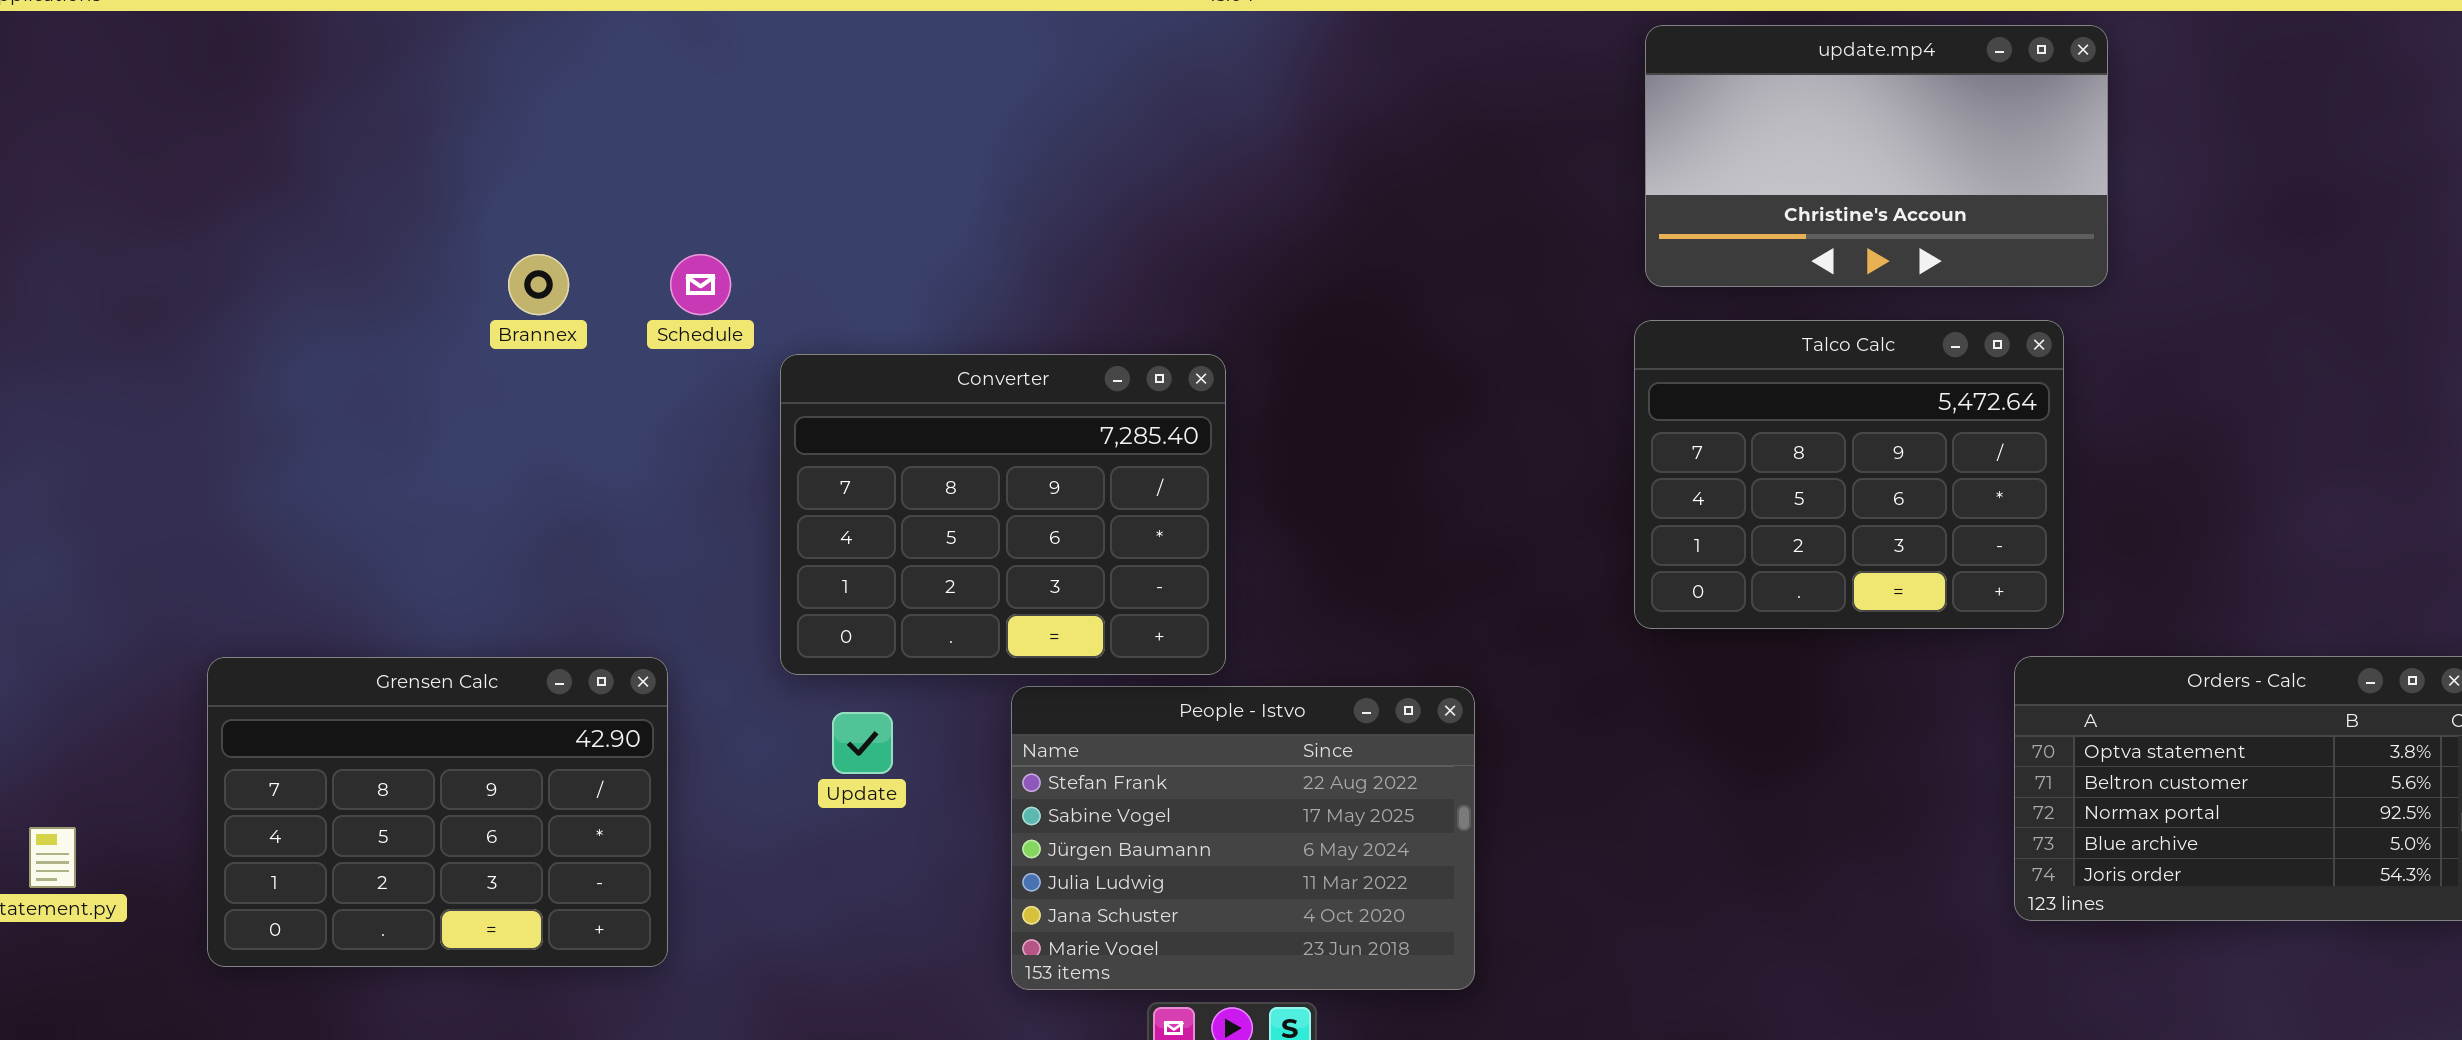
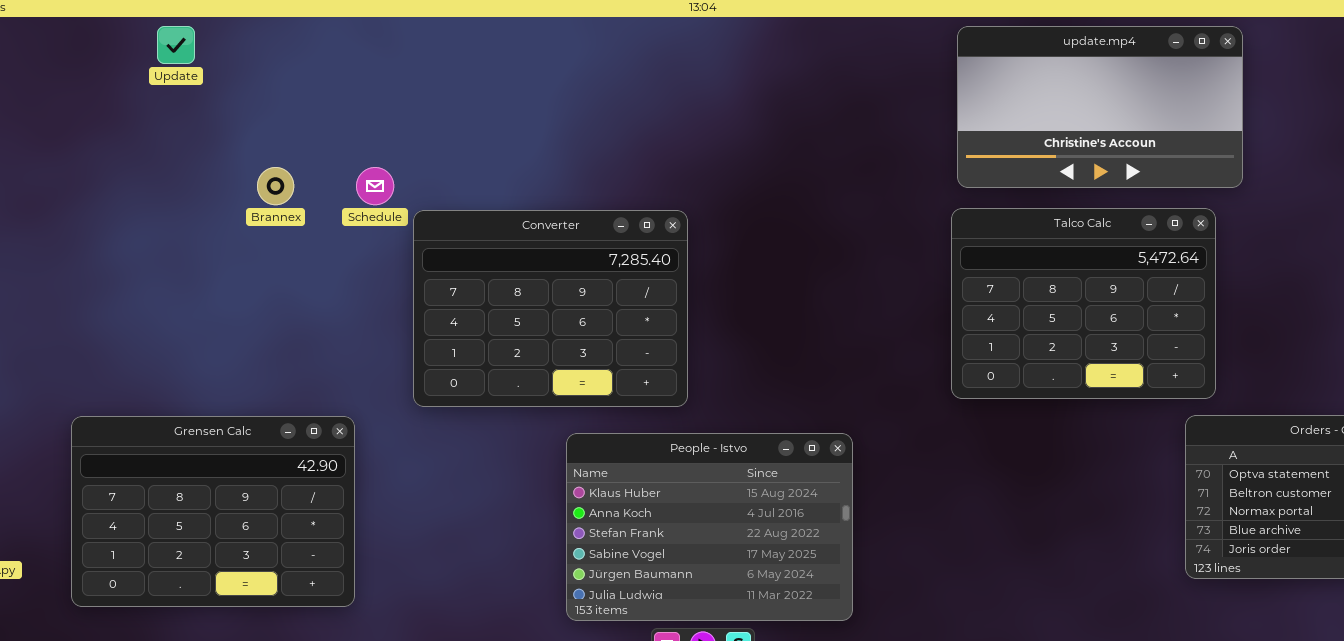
Converter: [780,354,1226,675] -> [413,210,688,407], moved
People - Istvo: [1011,686,1475,990] -> [566,433,853,621], scrolled up 2 rows
Update: [832,712,893,774] -> [157,26,195,64], moved

